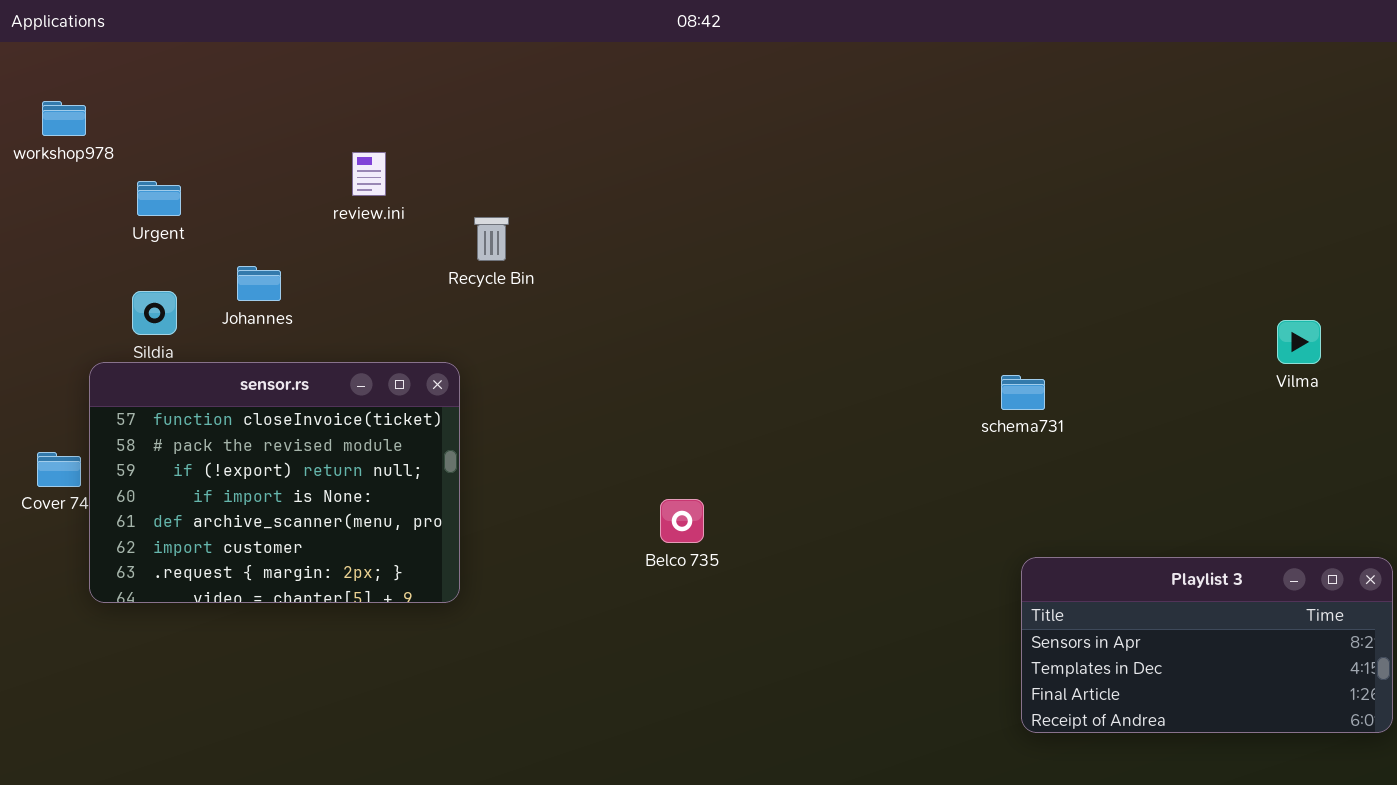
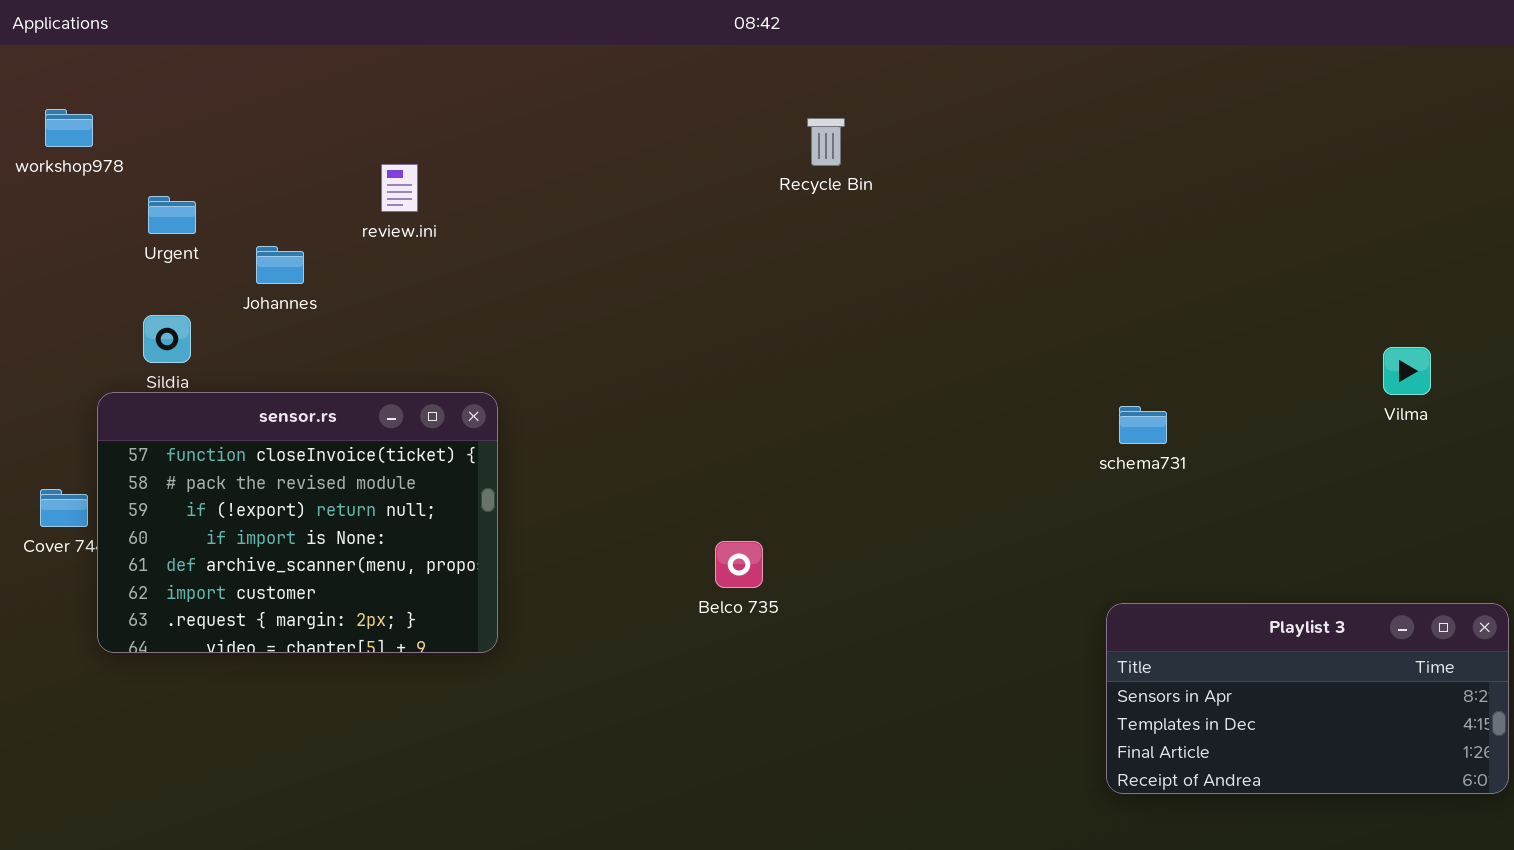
Recycle Bin: [474,217,509,261] -> [807,118,845,166], moved
Johannes: [237,266,281,301] -> [256,246,304,284], moved
schema731: [1001,375,1045,410] -> [1119,406,1167,444], moved

